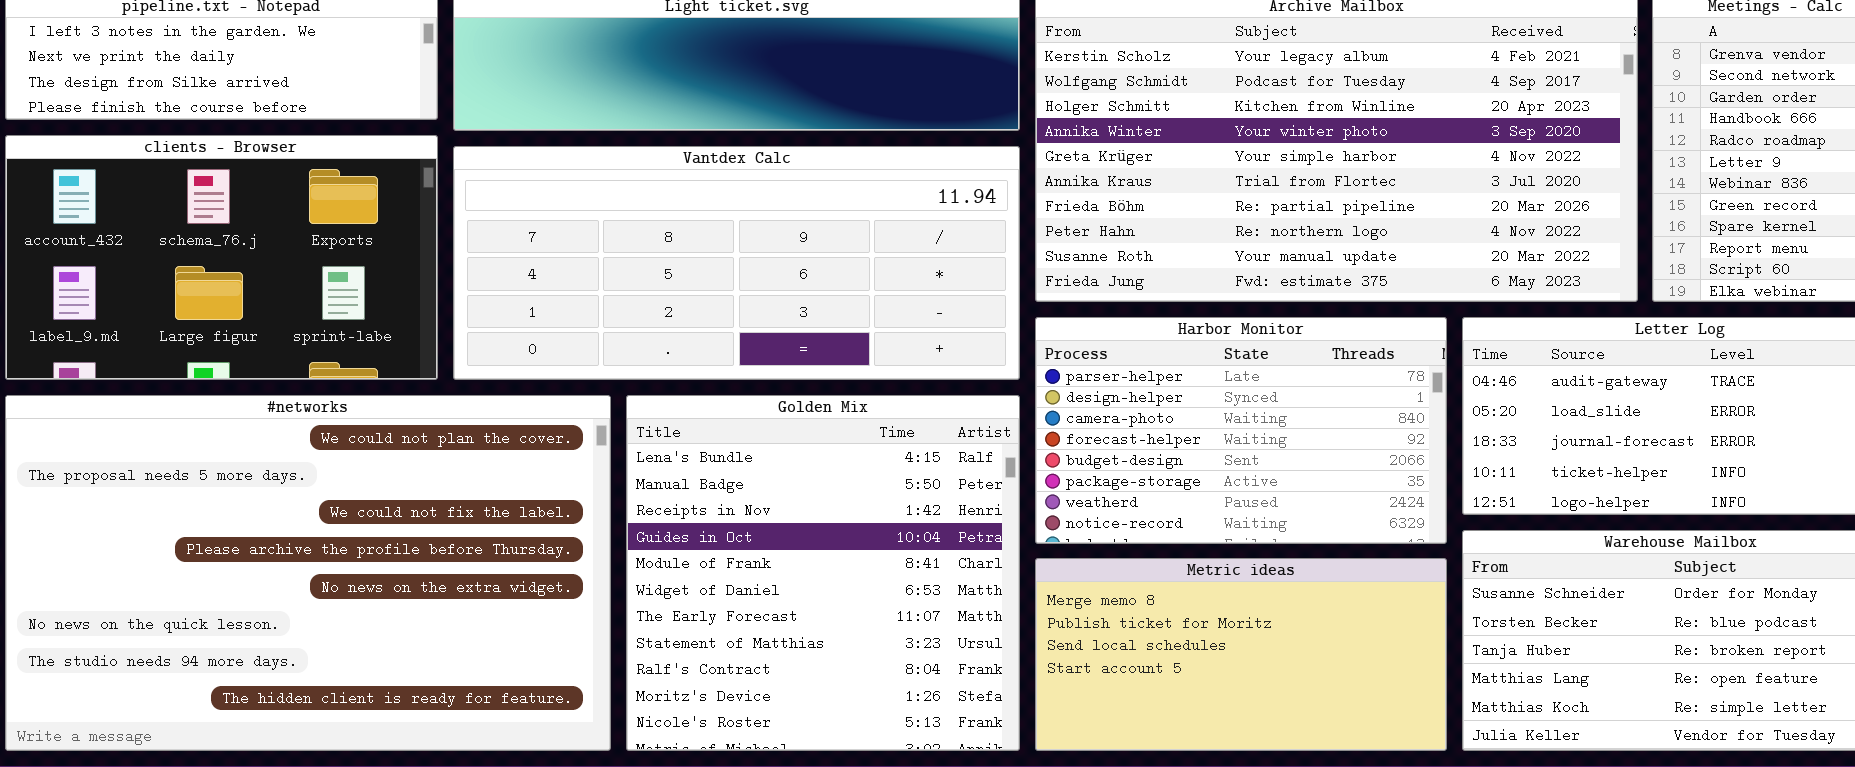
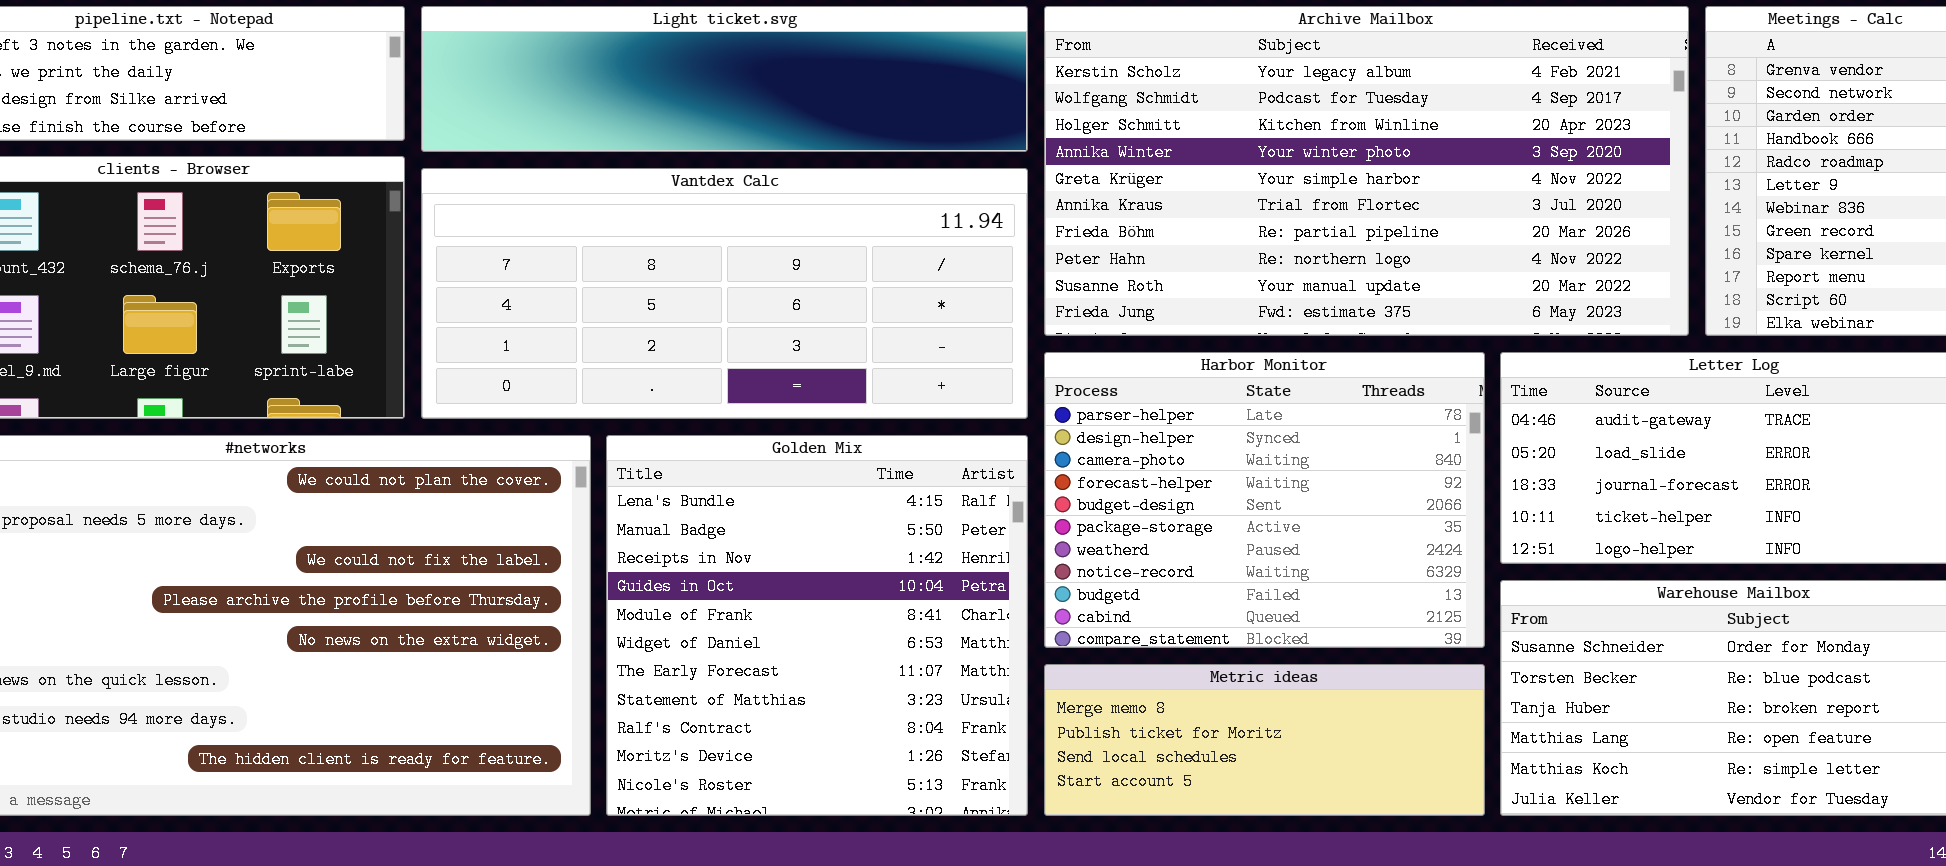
Harbor Monitor: [1035,317,1447,544] -> [1044,352,1485,648], resized
Metric ideas: [1035,558,1447,751] -> [1044,664,1485,816], resized

